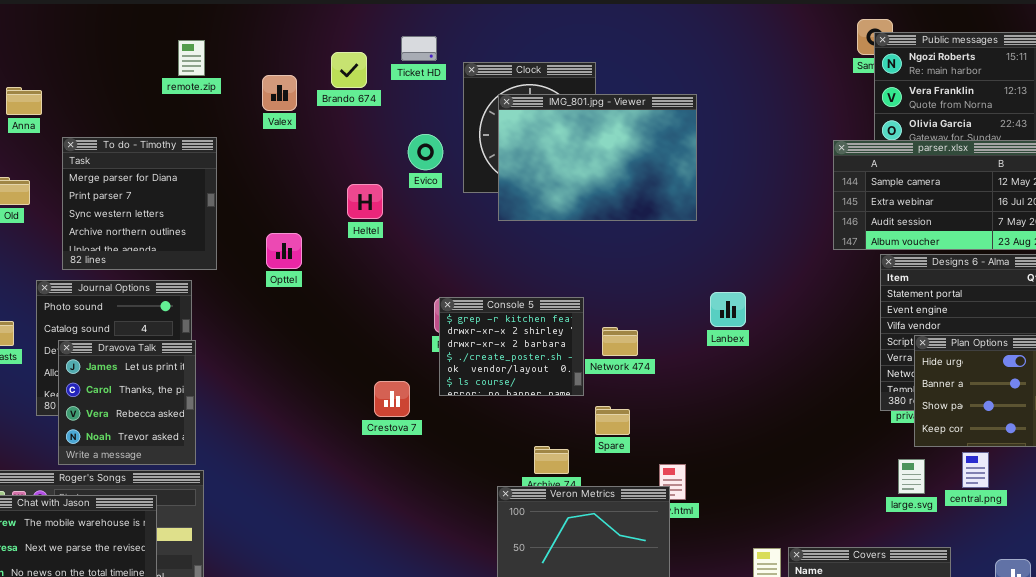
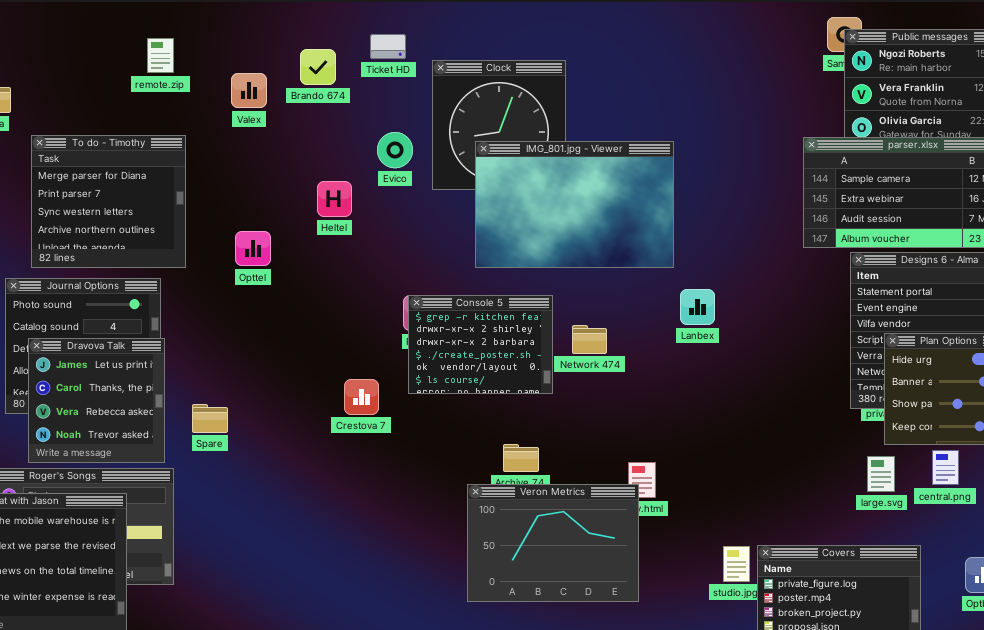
IMG_801.jpg - Viewer: [498,94,697,221] -> [475,141,674,268], moved
Spare: [595,406,630,435] -> [192,404,228,433], moved

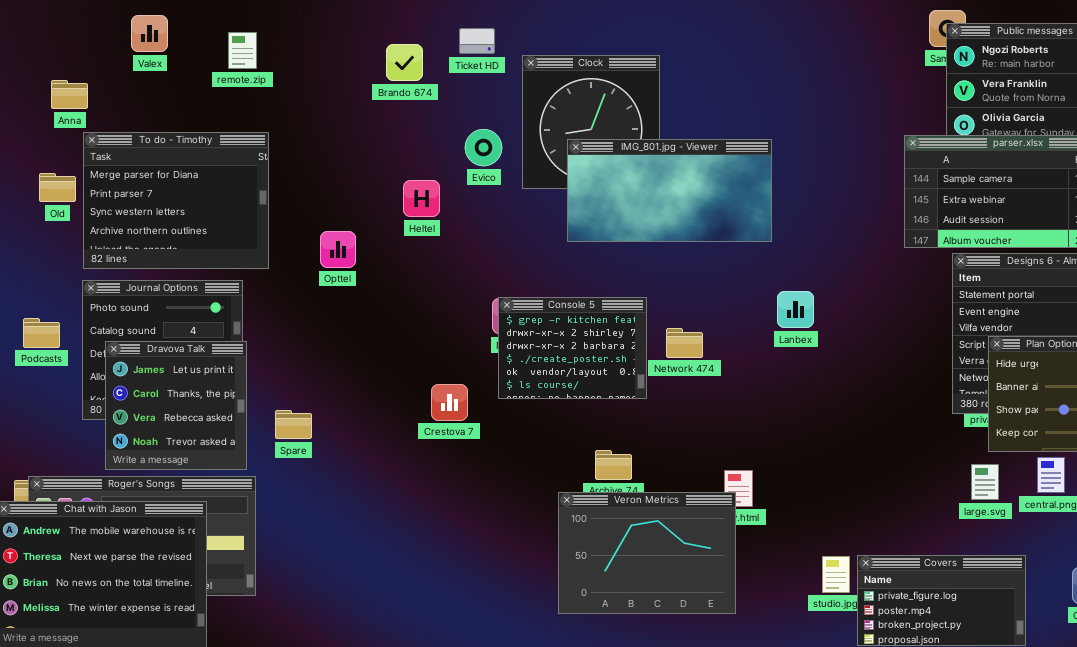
Valex: [231,73,267,108] -> [131,15,168,52], moved
To do - Timothy: [31,135,186,268] -> [83,132,269,269], resized
IMG_801.jpg - Viewer: [475,141,674,268] -> [567,139,772,242], resized

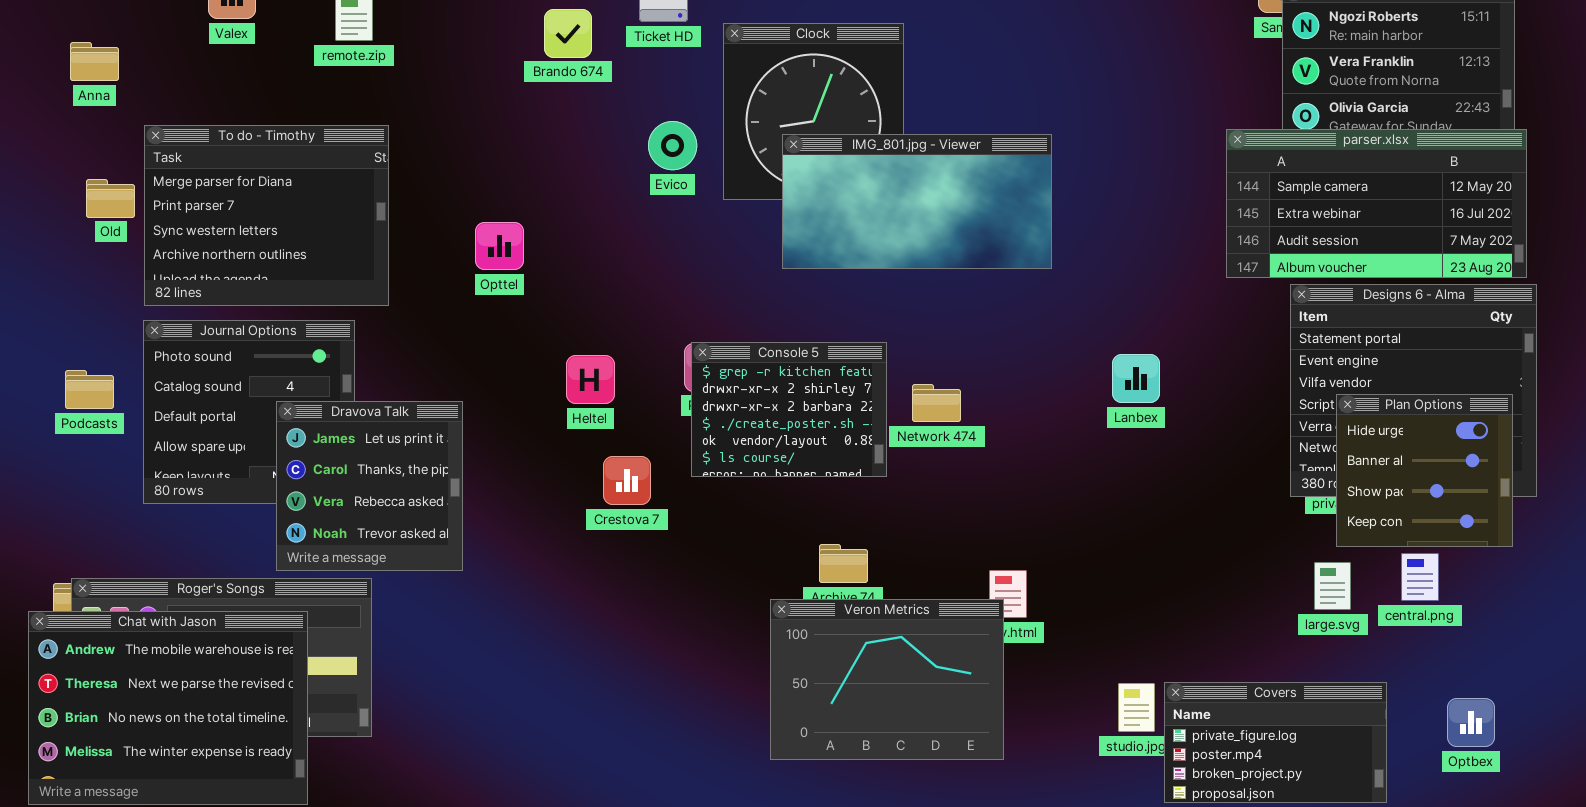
Anna: [51,80,88,109] -> [70,42,119,81], moved
Heltel: [403,180,440,217] -> [566,355,615,404], moved
Opttel: [320,231,356,268] -> [475,222,524,270], moved
Lanbex: [777,291,814,328] -> [1112,354,1160,403], moved
Dravova Talk: [105,341,247,470] -> [276,401,463,571], moved

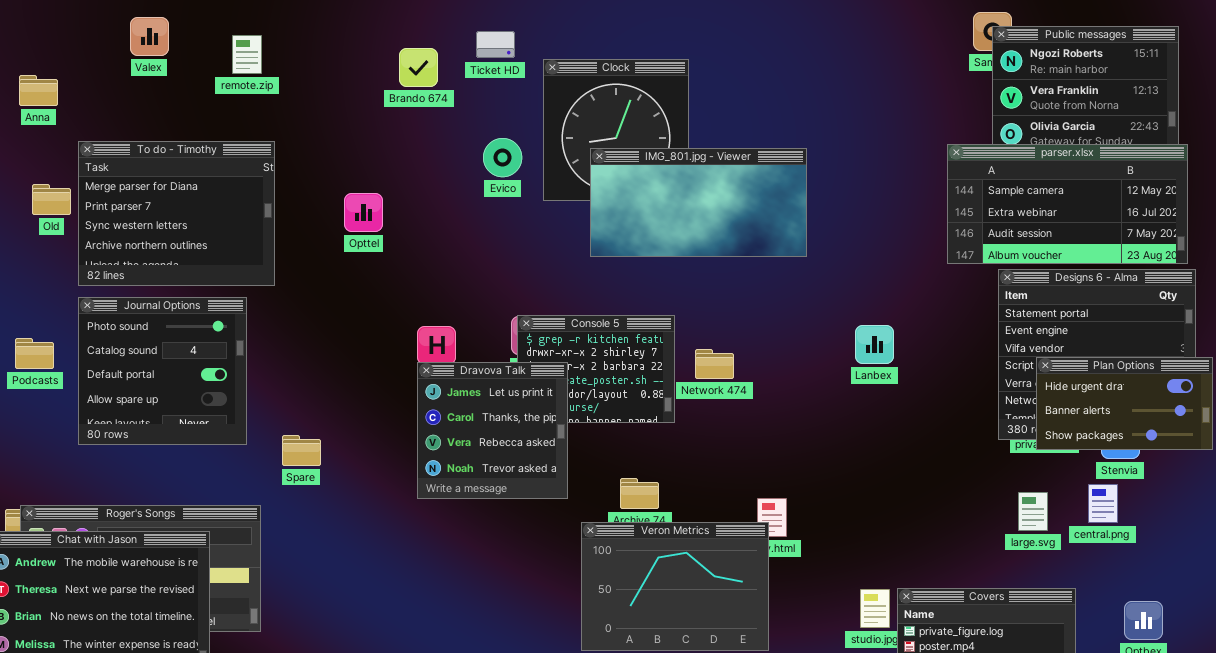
Opttel: [475,222,524,270] -> [344,193,383,232], moved
Plan Options: [1336,394,1513,547] -> [1036,357,1213,450], resized
Dravova Talk: [276,401,463,571] -> [417,362,568,499], moved

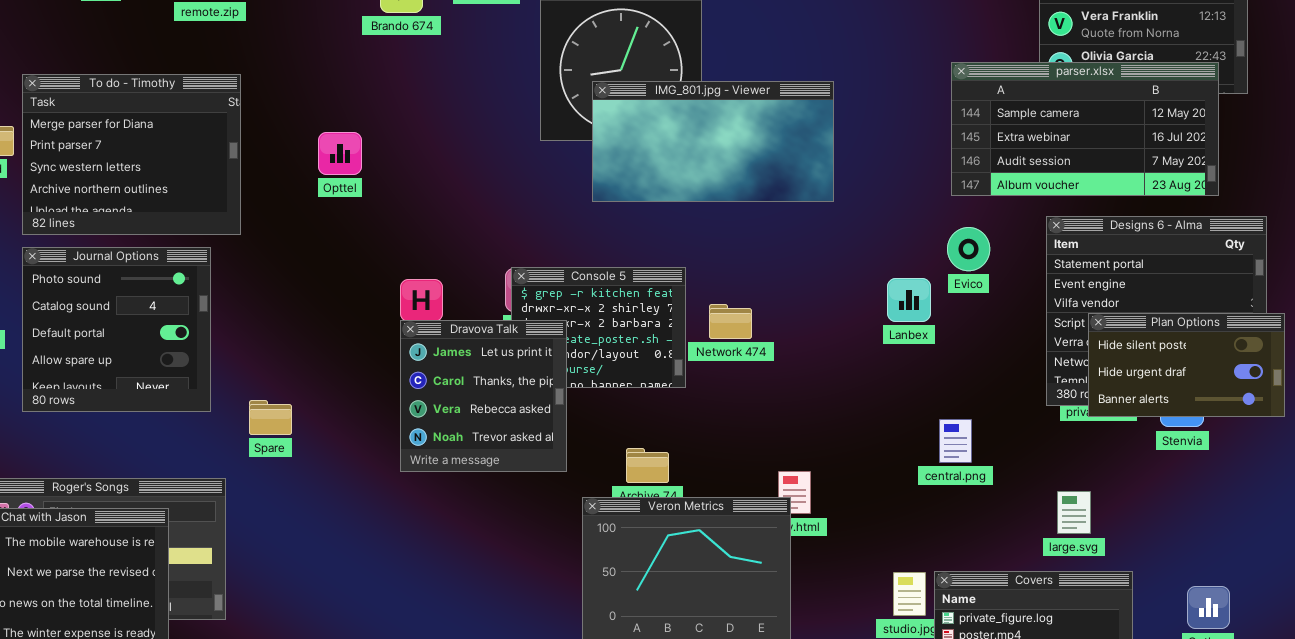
Evico: [483,138,522,177] -> [947,227,990,271], moved
parser.xlsx: [947,144,1188,264] -> [951,62,1219,196], moved
Plan Options: [1036,357,1213,450] -> [1088,313,1285,417], scrolled up 1 row
central.png: [1088,484,1118,523] -> [939,419,972,463], moved
large.svg: [1018,492,1048,531] -> [1057,491,1091,534], moved

